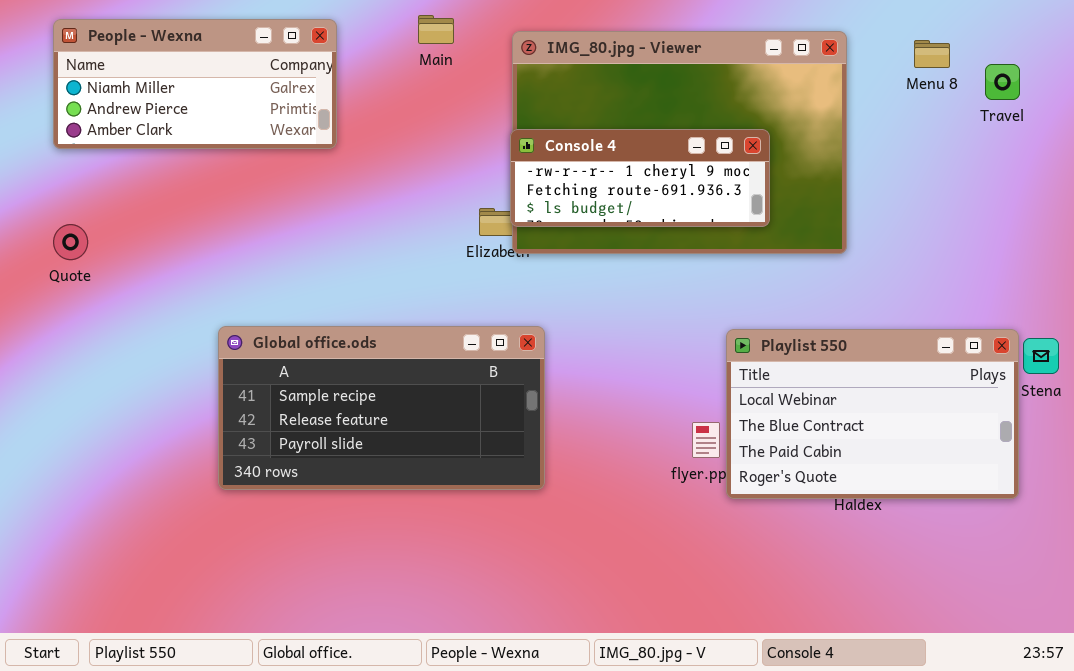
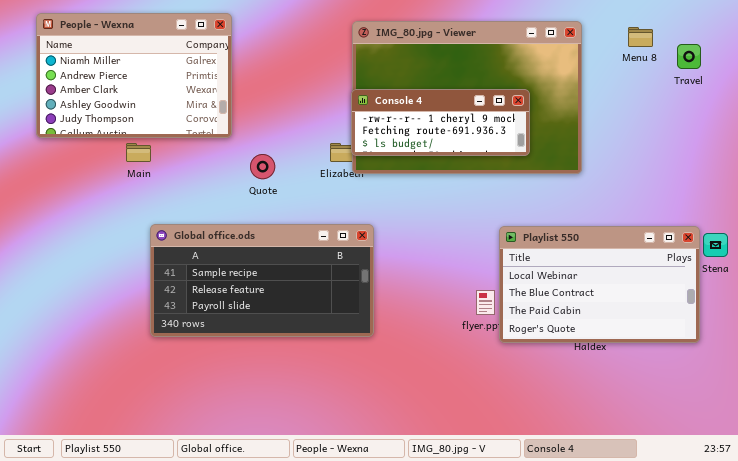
Main: [418,15,454,44] -> [126,143,151,162], moved
People - Wexna: [53,19,337,149] -> [36,13,232,138], resized
Quote: [53,224,88,260] -> [250,154,275,179], moved

